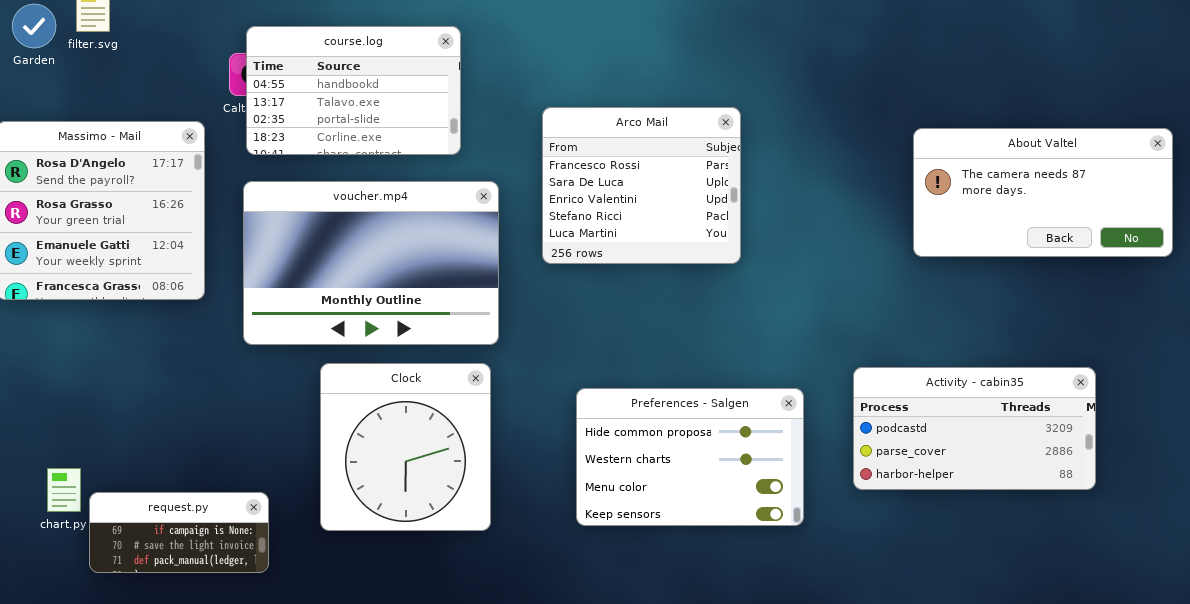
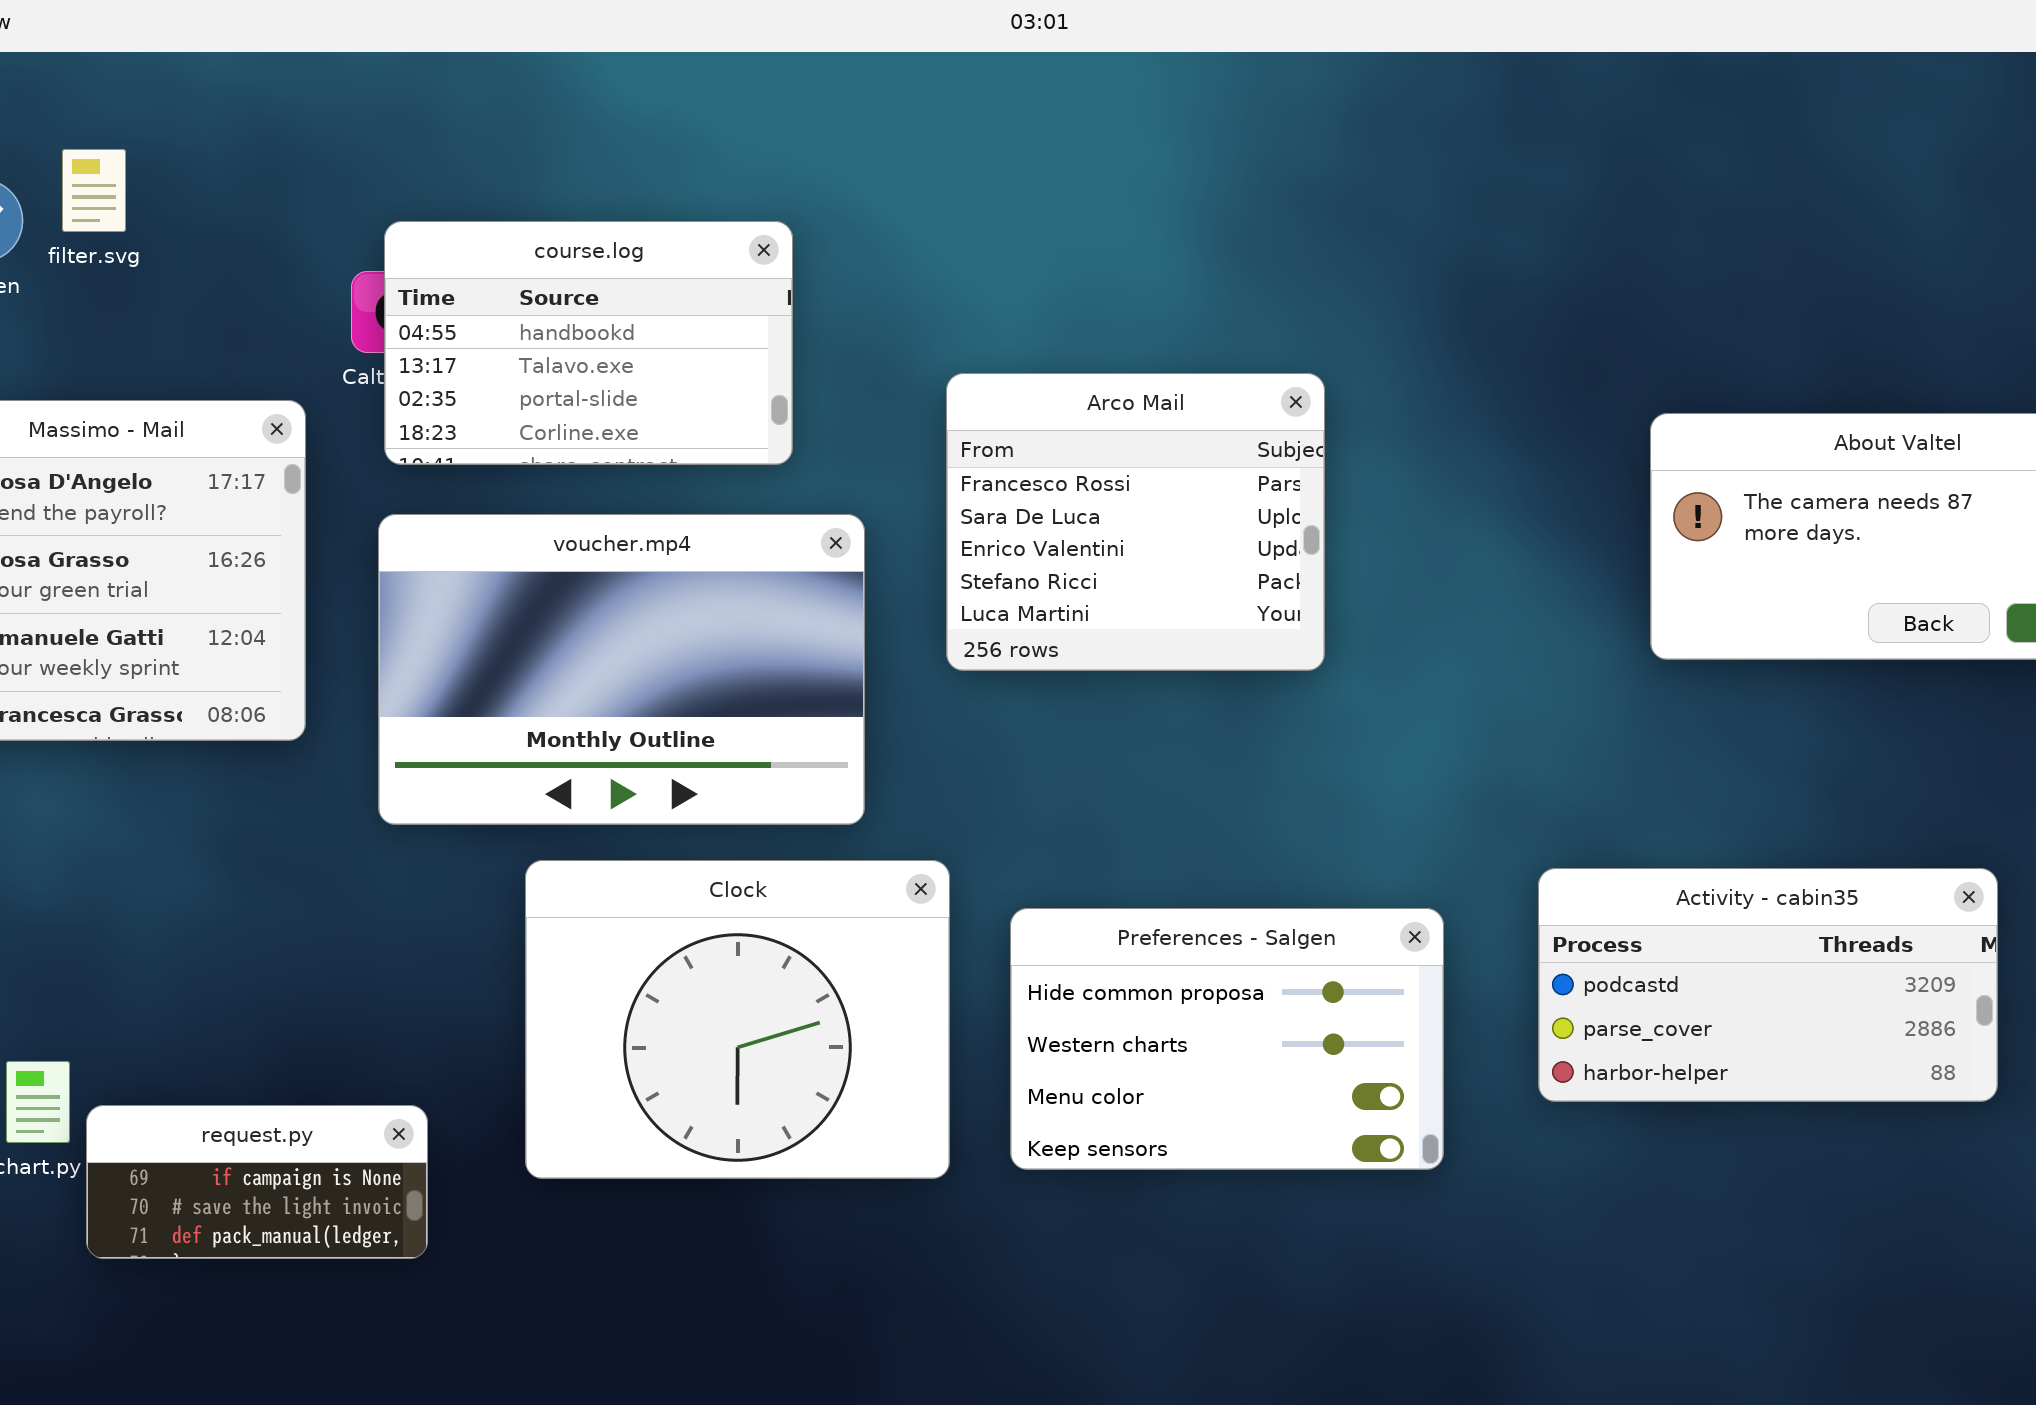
Clock: [320,363,491,531] -> [525,860,950,1179], resized

